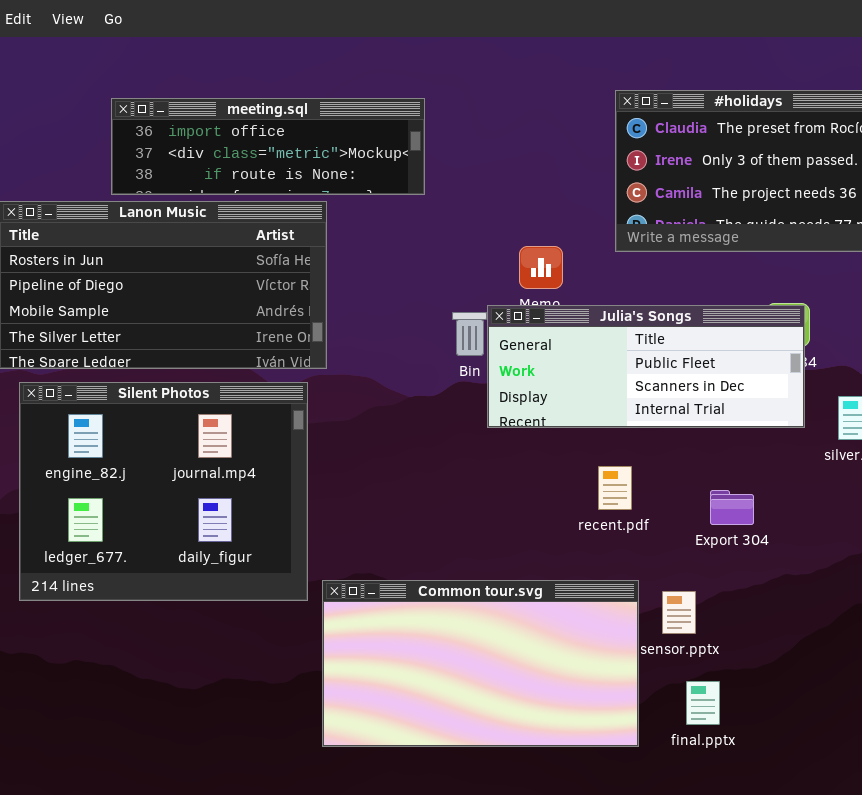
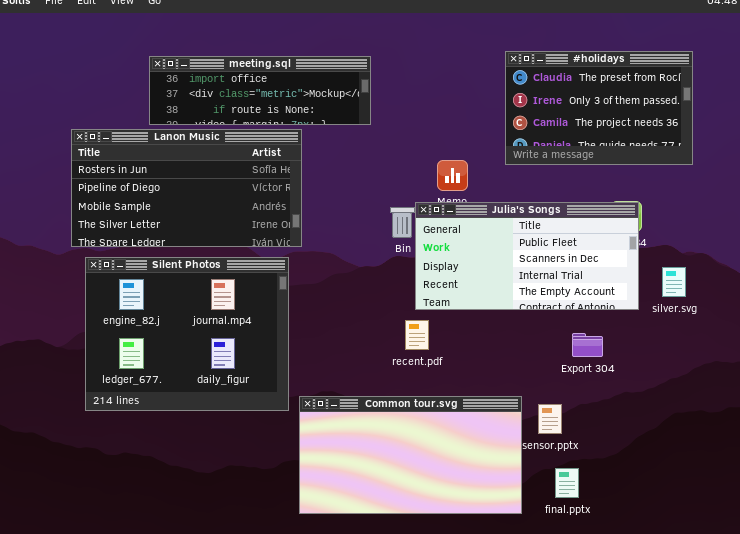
Julia's Songs: [487,305,805,428] -> [415,202,639,310], resized
recent.pdf: [598,466,632,510] -> [405,320,429,350], moved

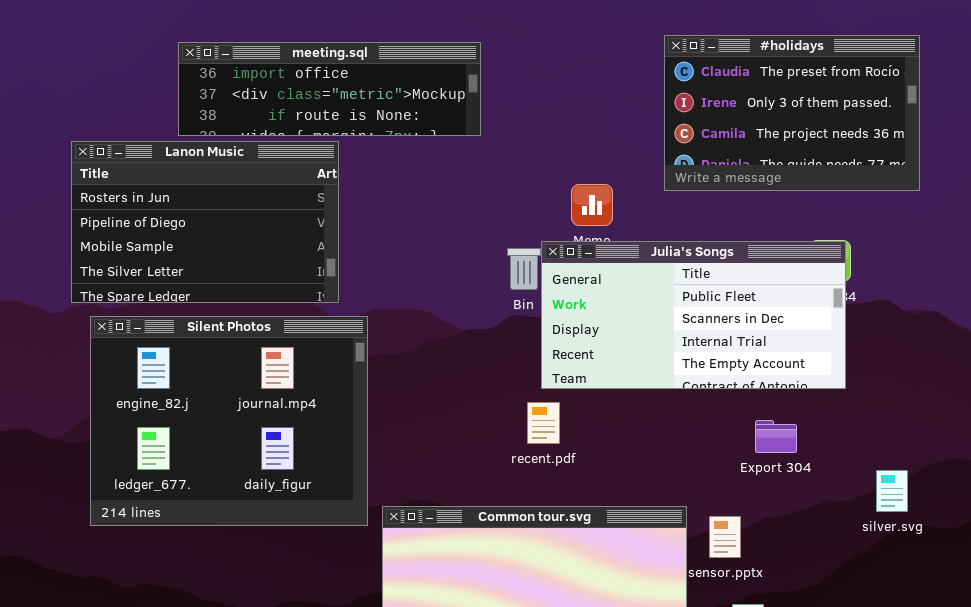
Lanon Music: [71,129,302,247] -> [71,141,339,303], resized
silver.svg: [662,267,686,297] -> [876,470,908,512], moved

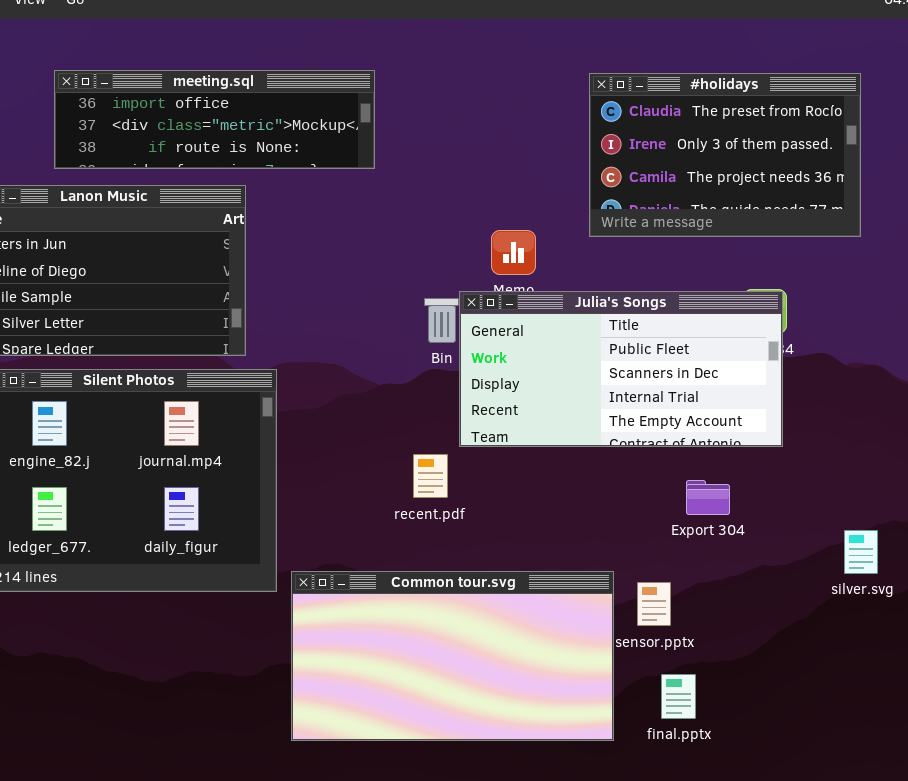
meeting.sql: [178,42,481,136] -> [54,70,375,169], moved
recent.pdf: [527,402,560,444] -> [413,454,448,498], moved
silver.svg: [876,470,908,512] -> [844,530,878,574], moved

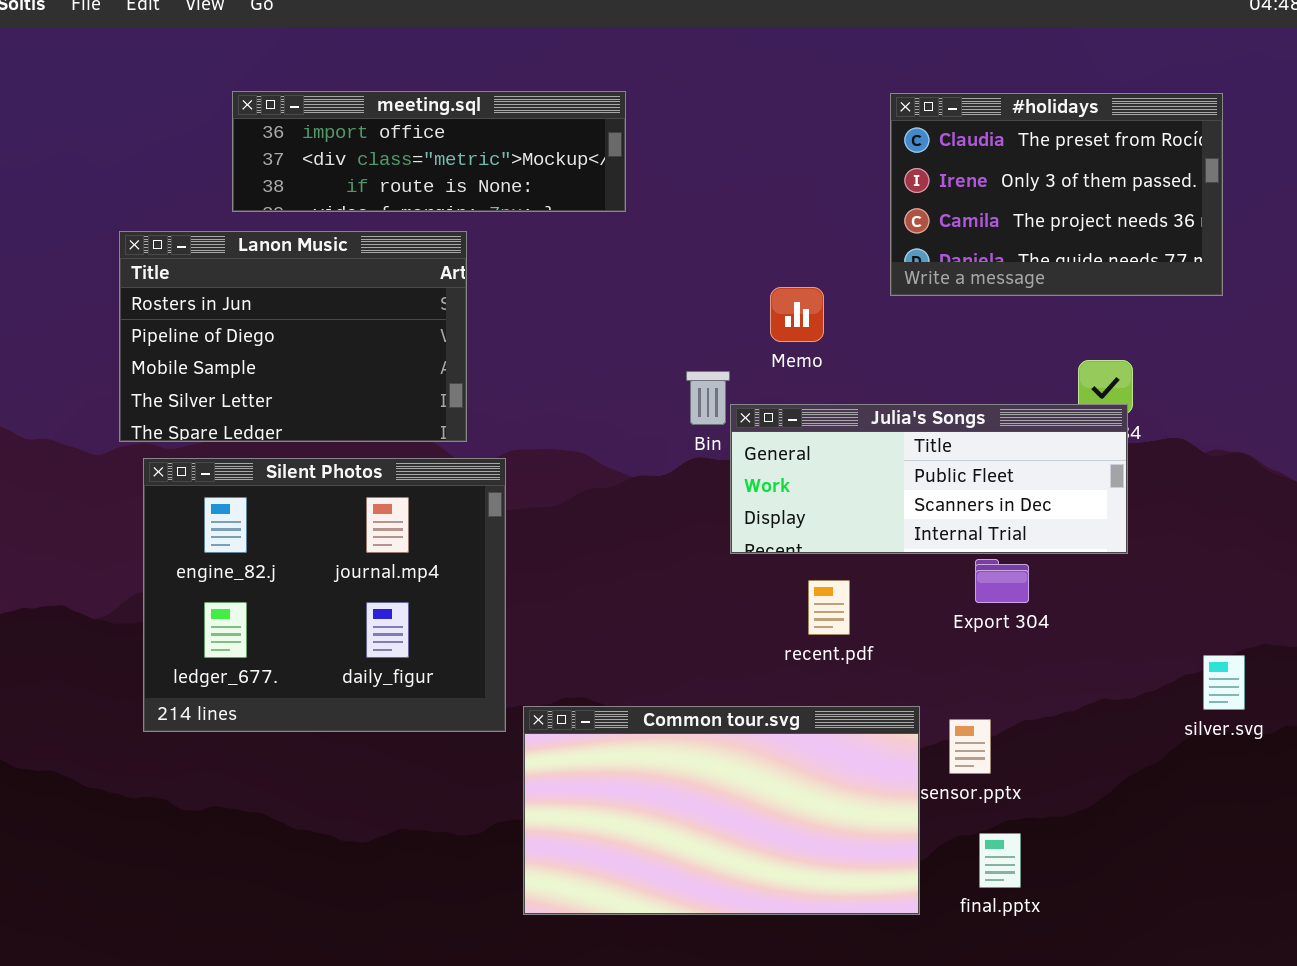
Julia's Songs: [459,291,783,447] -> [730,404,1128,554], resized
recent.pdf: [413,454,448,498] -> [808,580,850,635], moved
Export 304: [686,480,730,515] -> [975,559,1029,603], moved

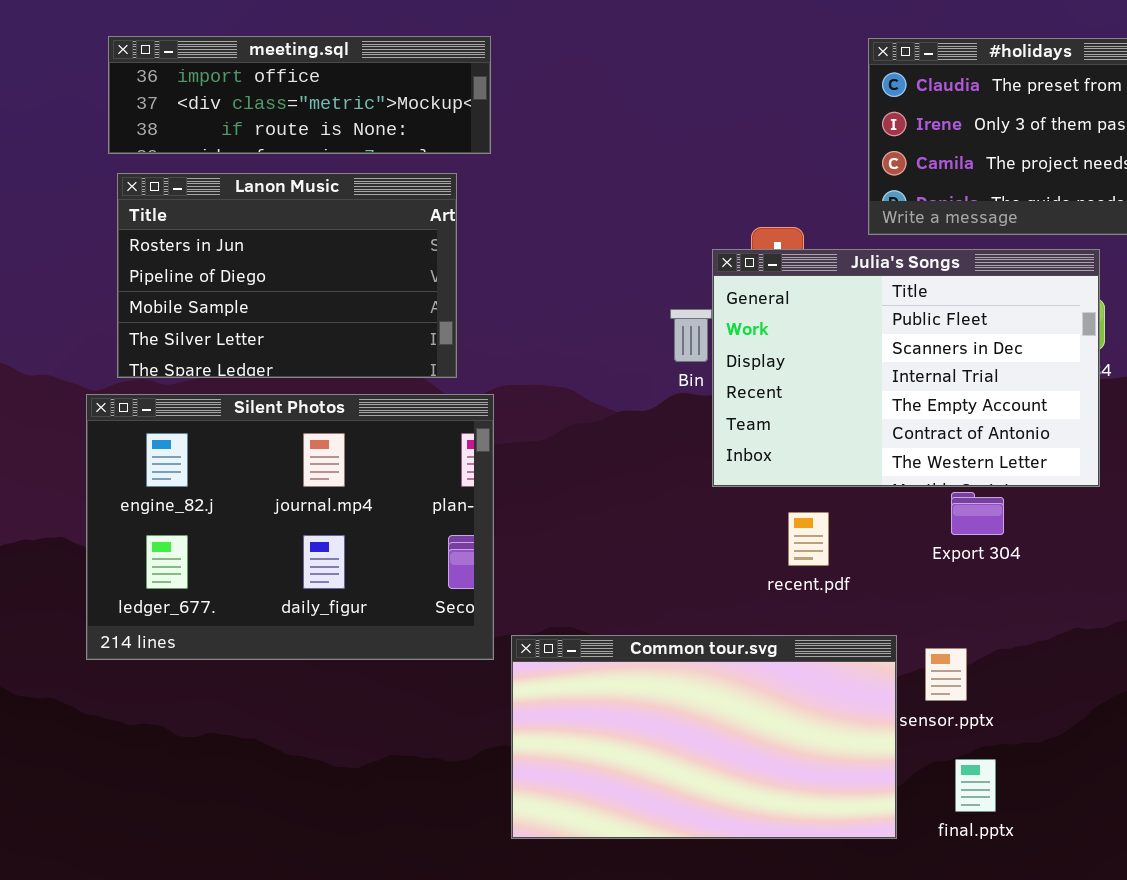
meeting.sql: [232,91,626,212] -> [108,36,491,154], moved
Julia's Songs: [730,404,1128,554] -> [712,249,1100,487], resized
Silent Photos: [143,458,506,732] -> [86,394,494,660], resized

